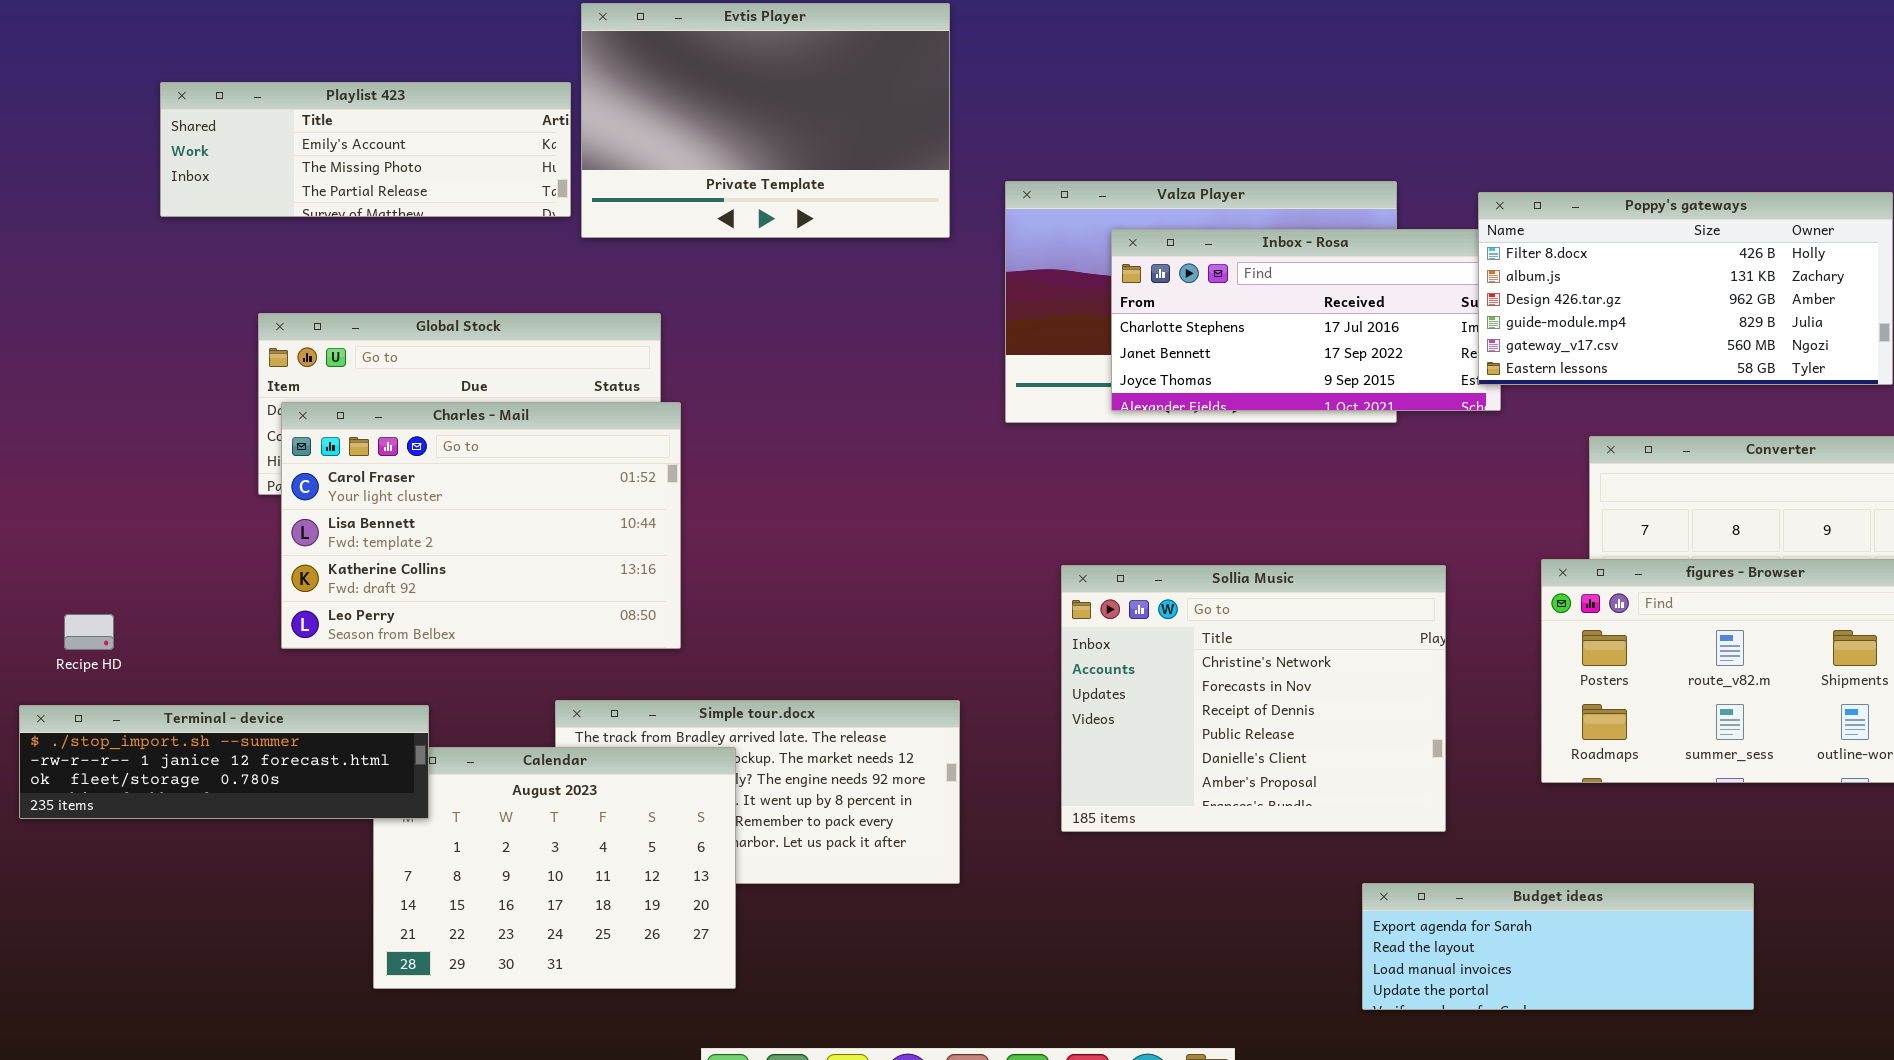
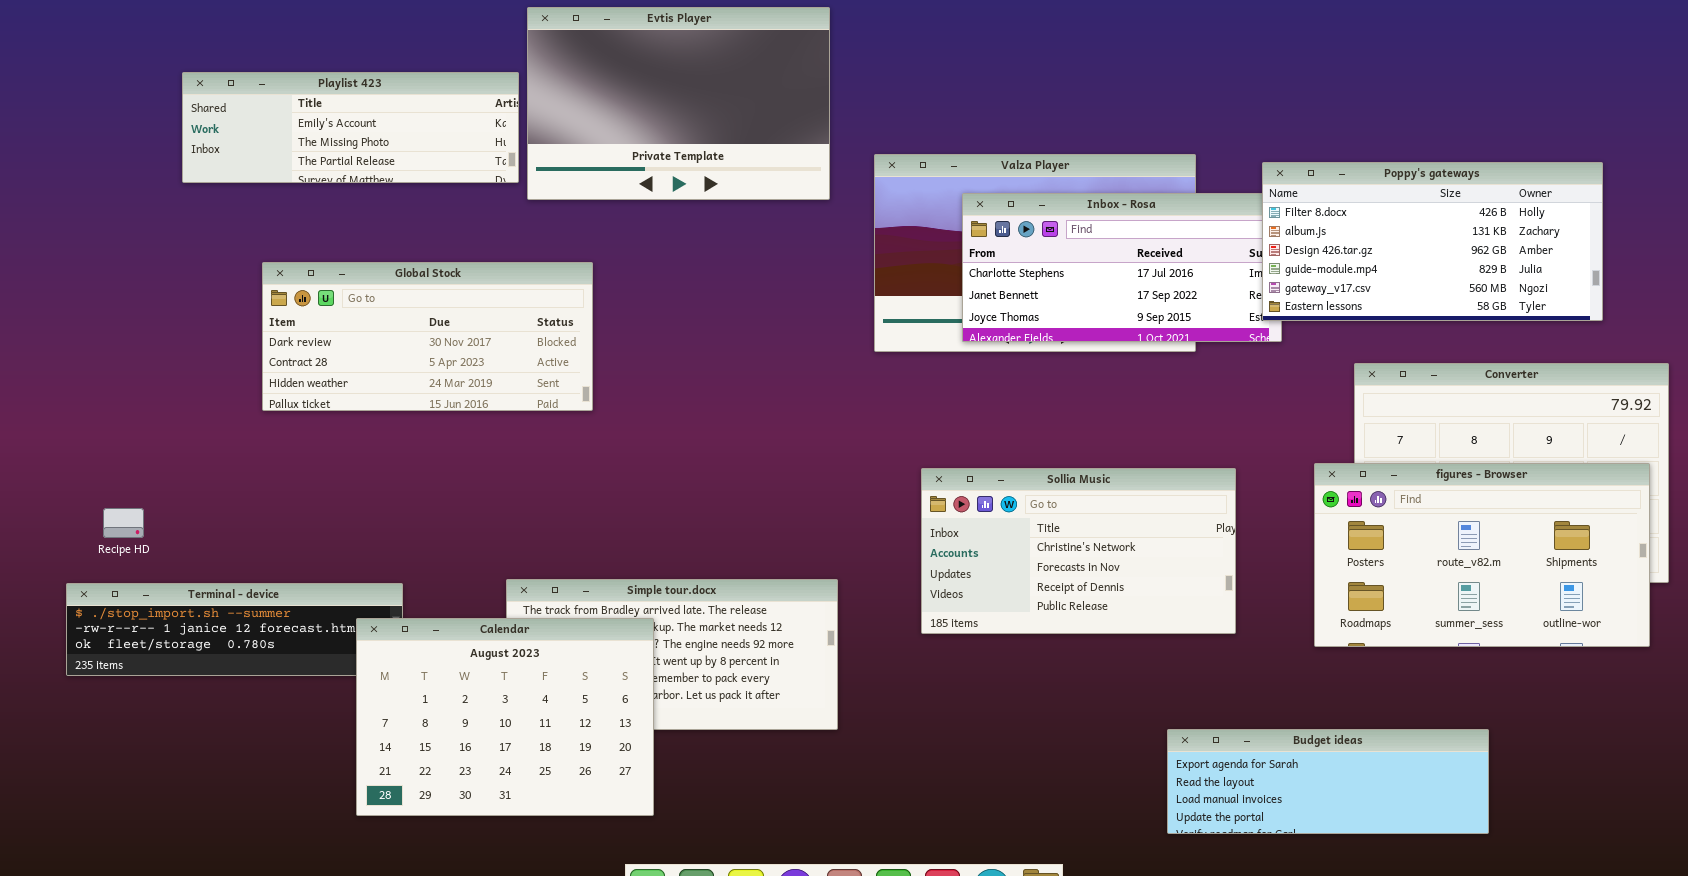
Charles - Mail: [281,402,681,649] -> none, closed
Sollia Music: [1061,565,1446,832] -> [921,468,1236,634], resized
Calendar: [373,747,736,989] -> [356,618,654,816], raised

